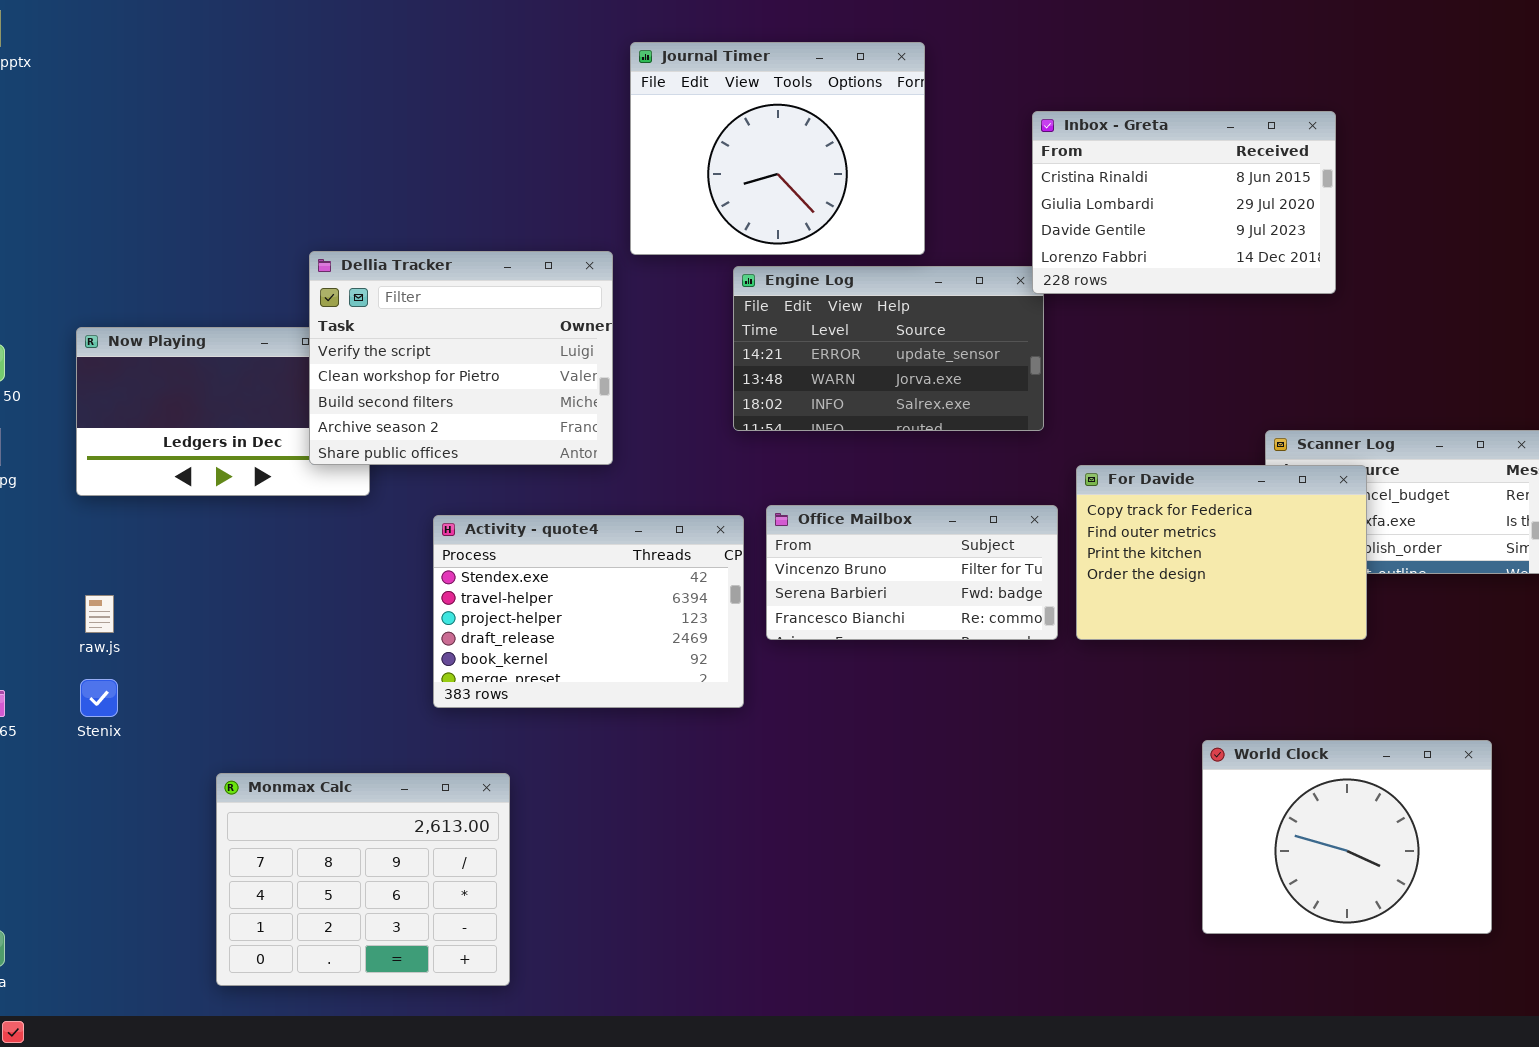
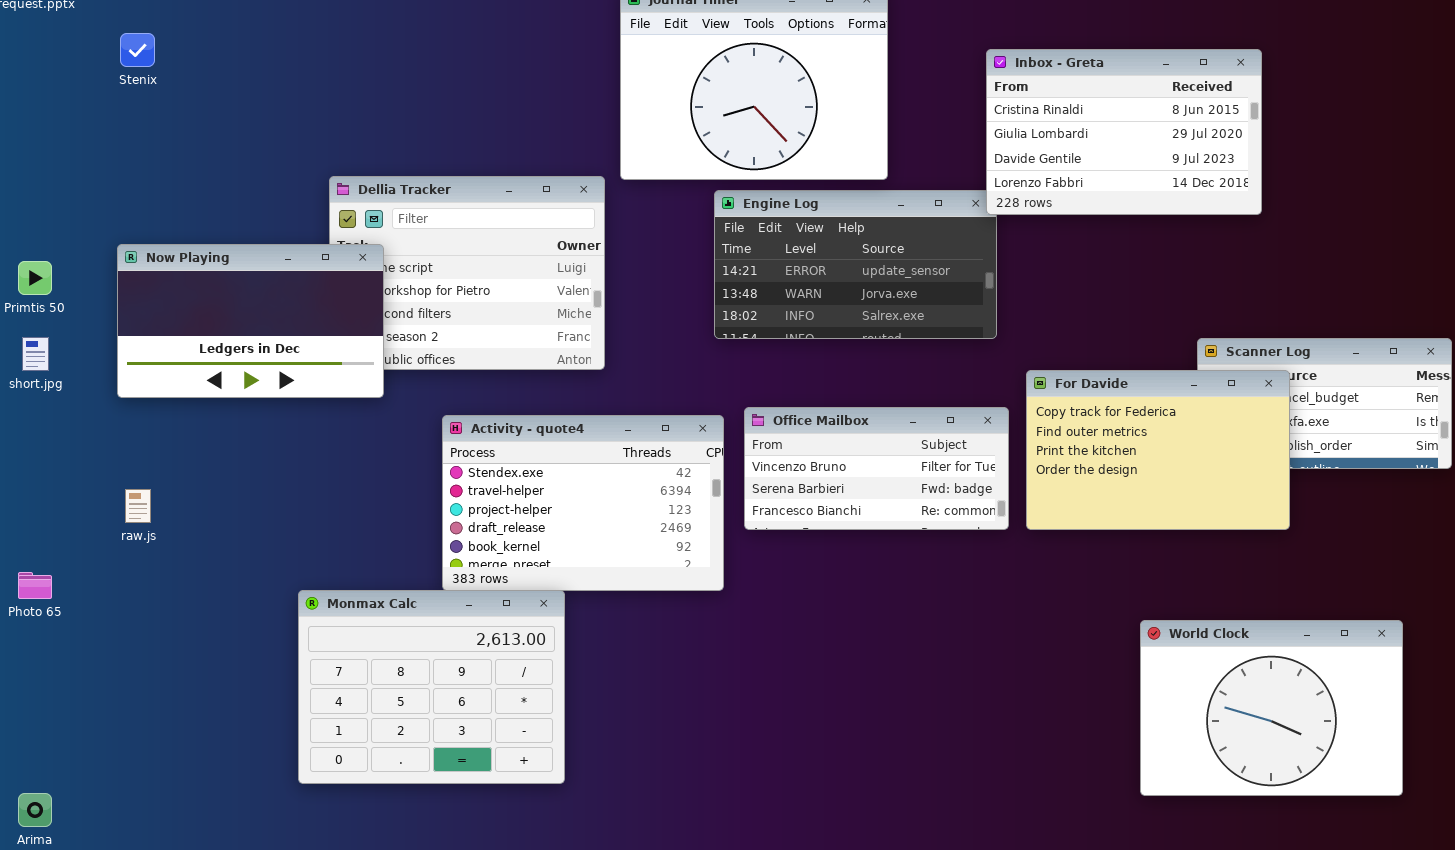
Now Playing: [76,327,370,496] -> [117,244,384,398], raised
Stenix: [80,679,118,717] -> [120,33,155,67], moved
Monmax Calc: [216,773,510,986] -> [298,590,565,784], moved

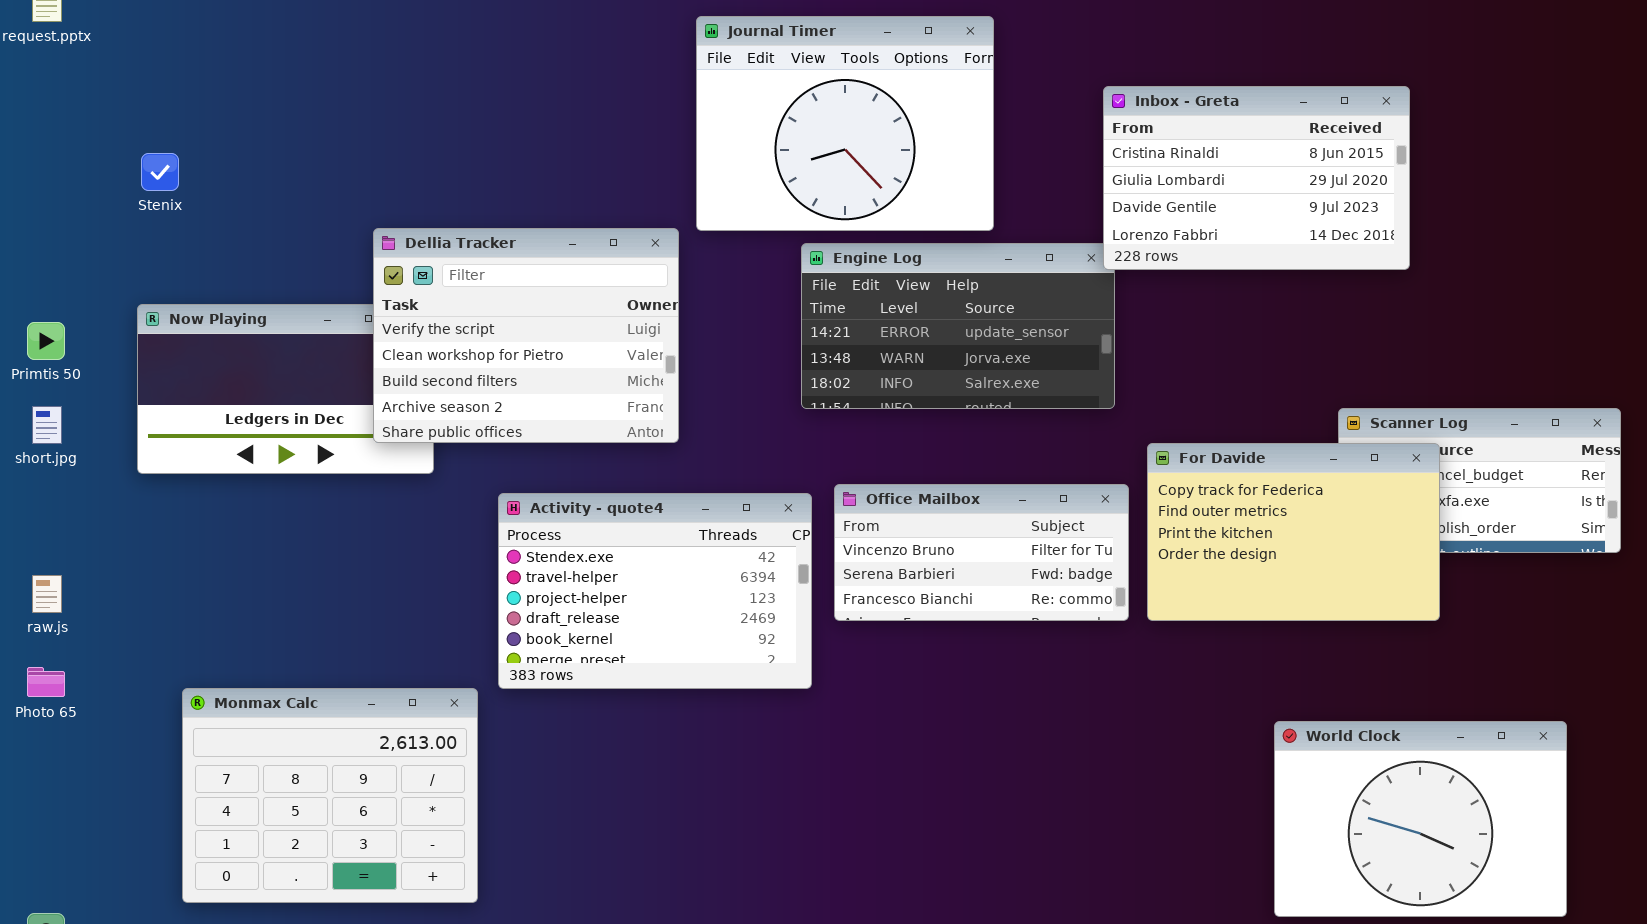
Stenix: [120,33,155,67] -> [141,153,179,191], moved
Dellia Tracker: [329,176,605,370] -> [373,228,679,443], raised
raw.js: [125,489,151,523] -> [32,575,62,613], moved
Monmax Calc: [298,590,565,784] -> [182,688,478,903], moved

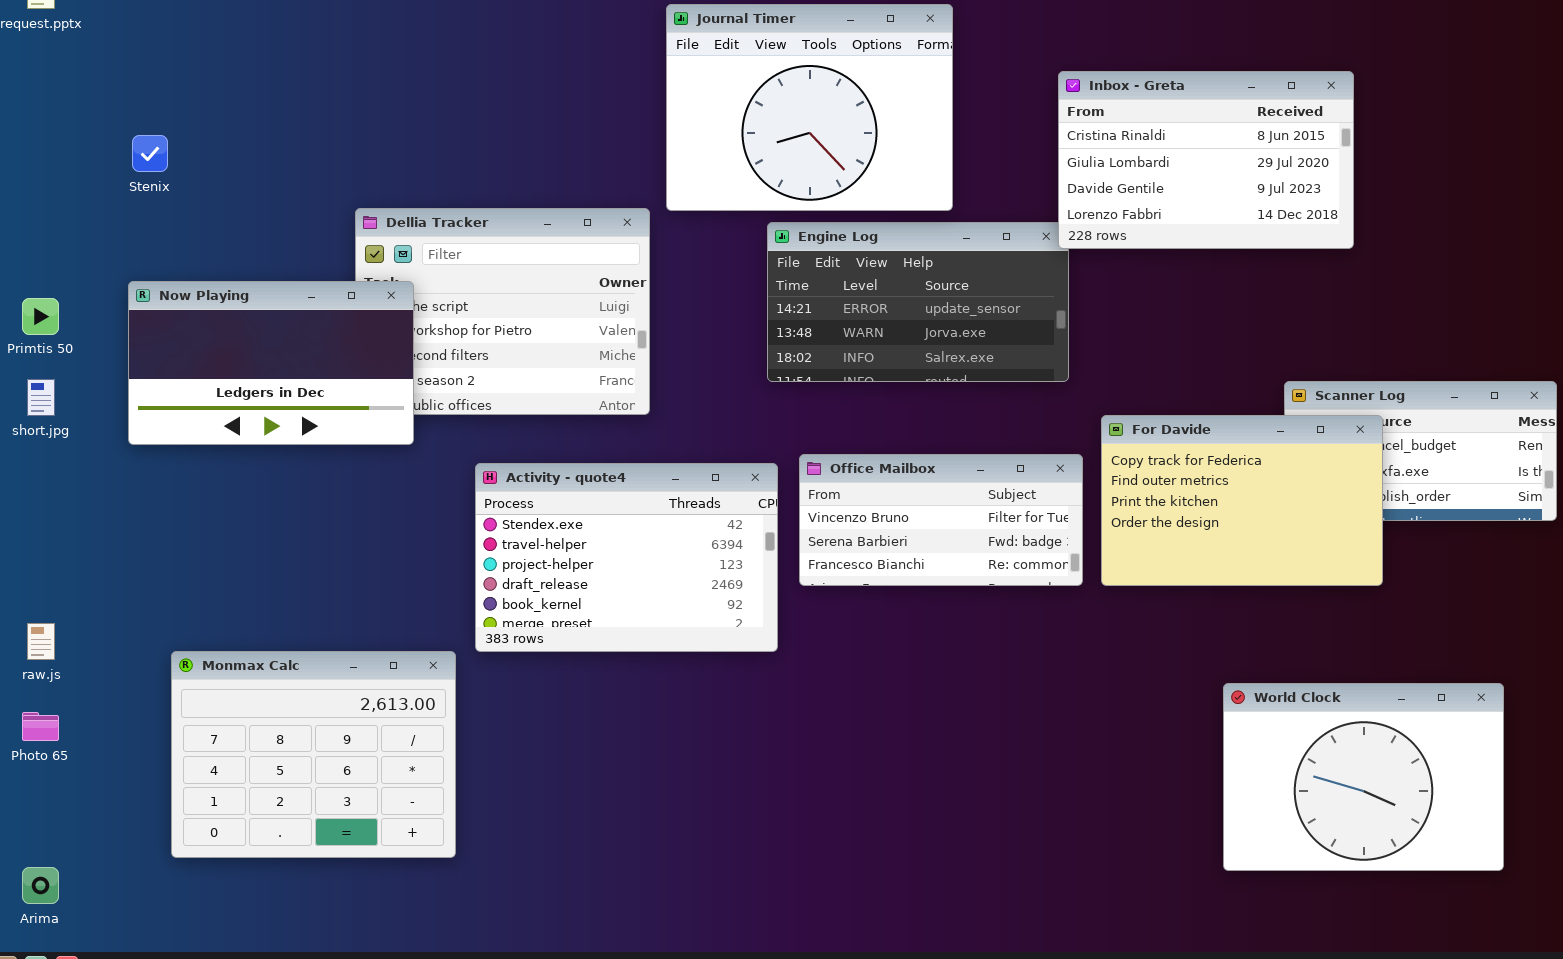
Now Playing: [137,304,434,474] -> [128,281,414,445], raised
raw.js: [32,575,62,613] -> [27,623,55,660], moved
Photo 65: [27,667,65,697] -> [22,712,59,741], moved

